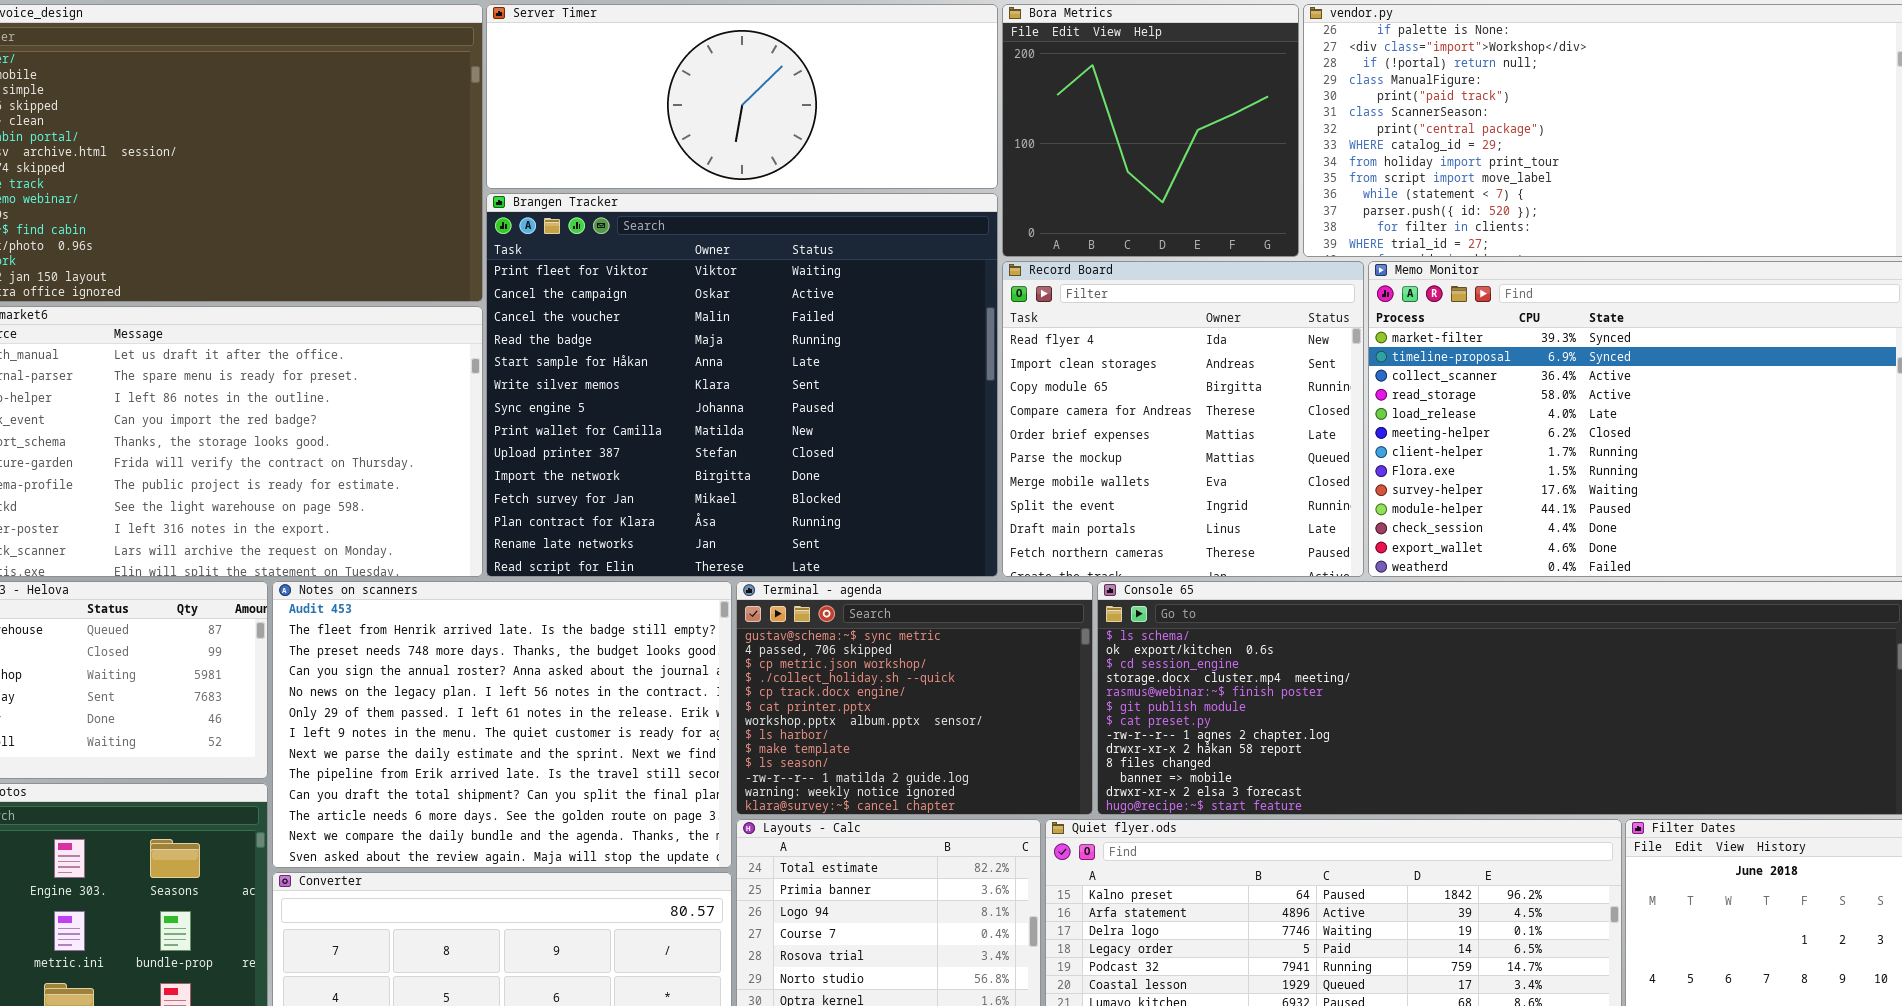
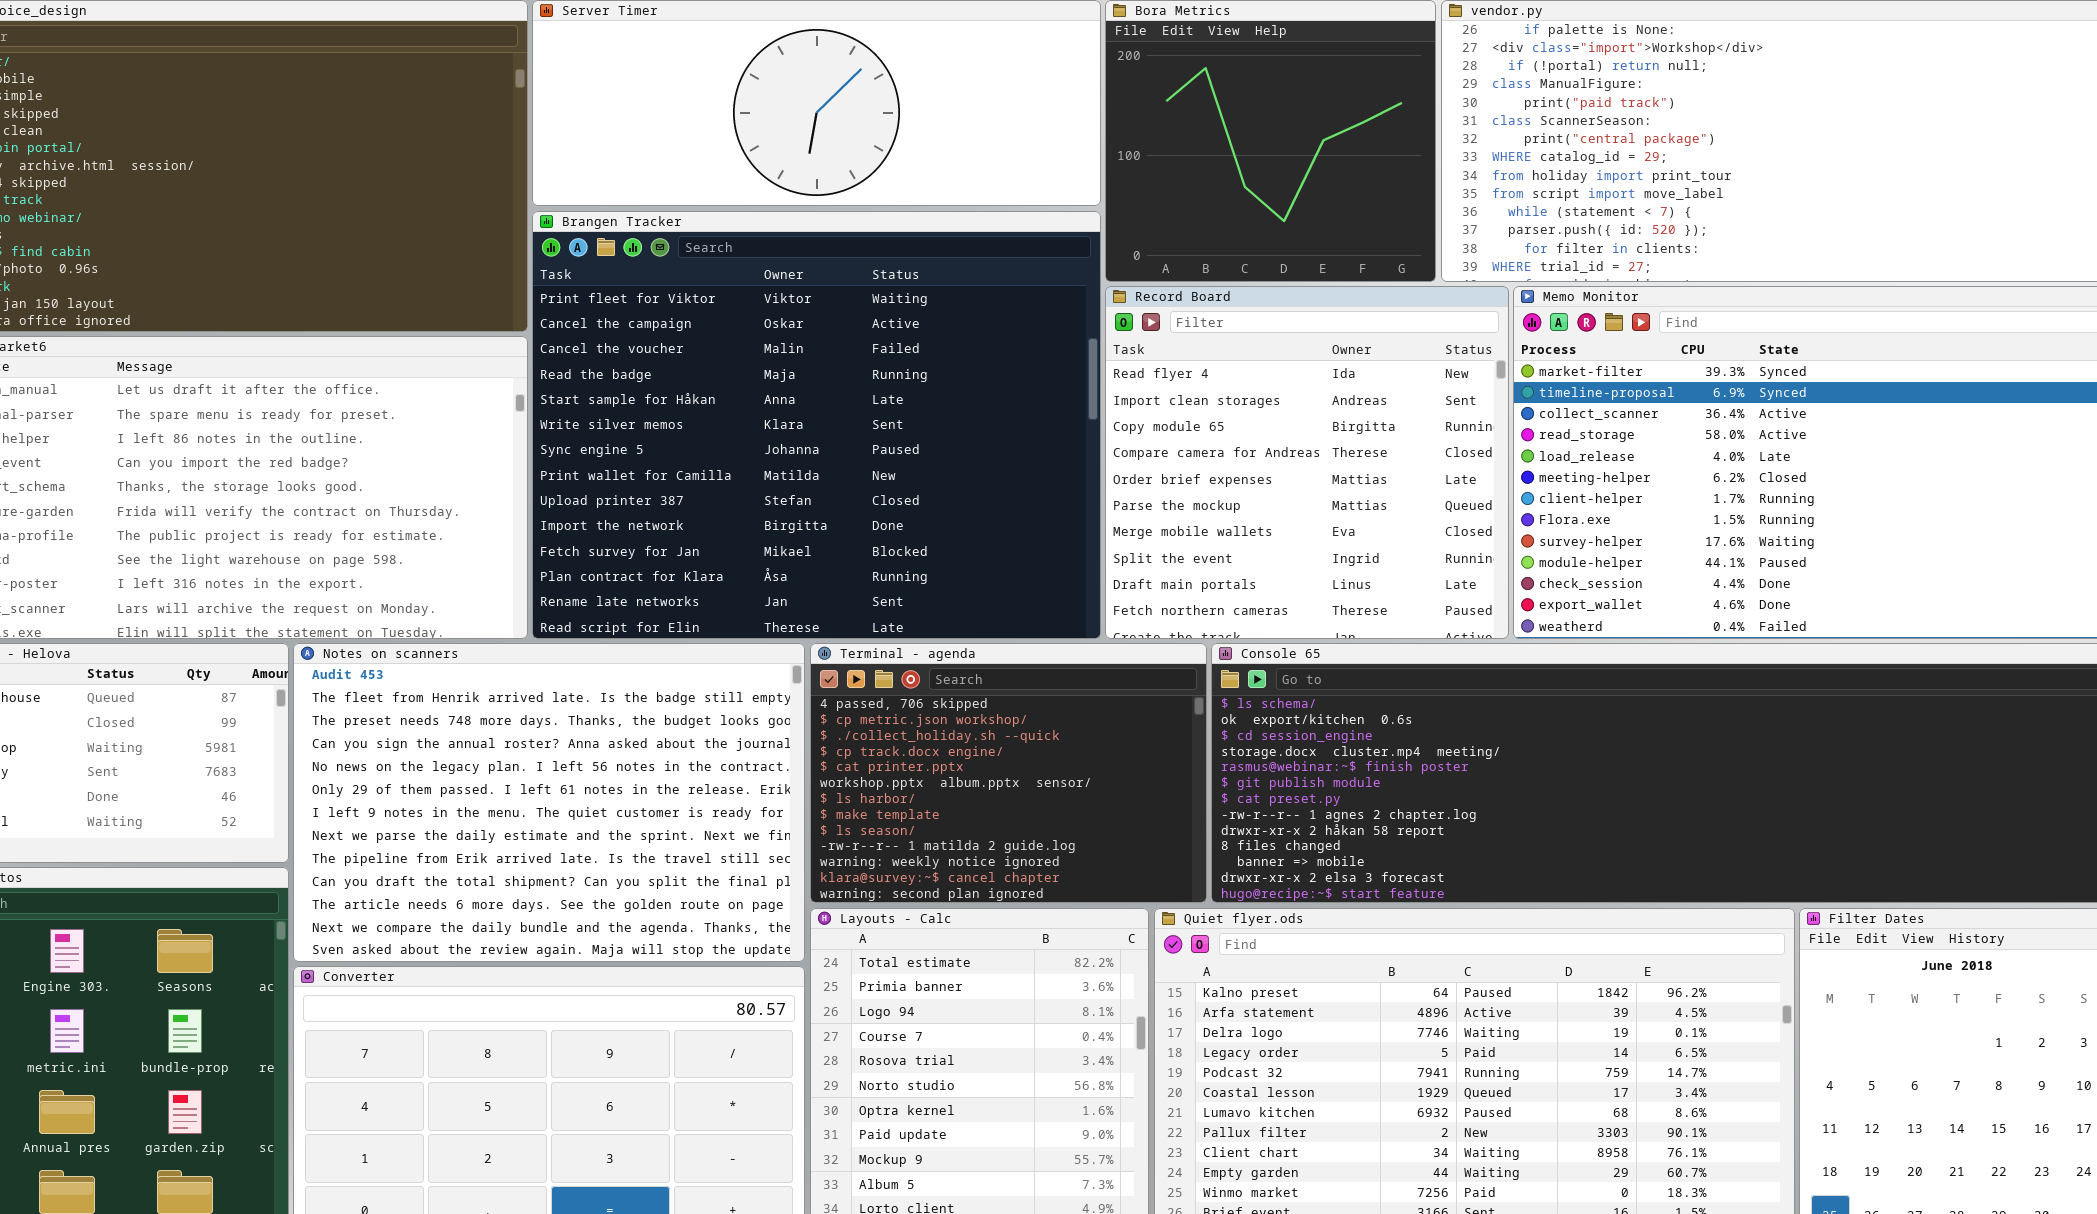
Terminal - agenda: [736,581,1093,815] -> [810,643,1207,903], scrolled down 1 row

